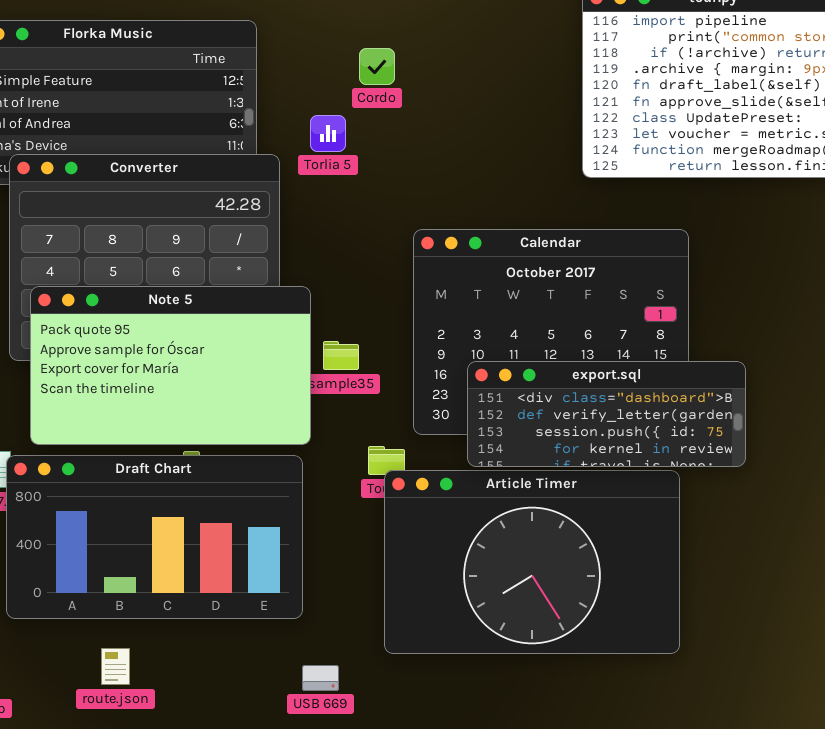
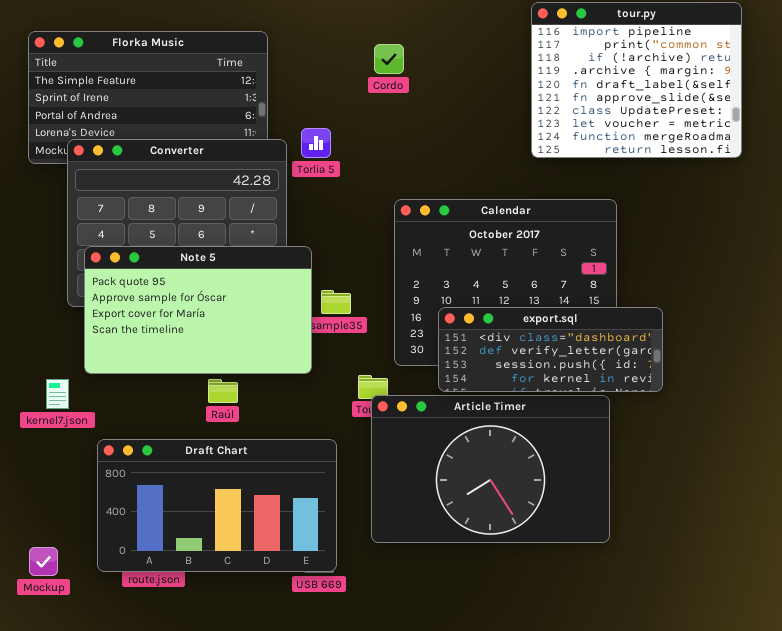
Cordo: [359,48,395,85] -> [374,44,404,74], moved
Torlia 5: [310,115,346,152] -> [301,128,331,158], moved
Draft Chart: [6,455,303,619] -> [97,439,337,572], moved

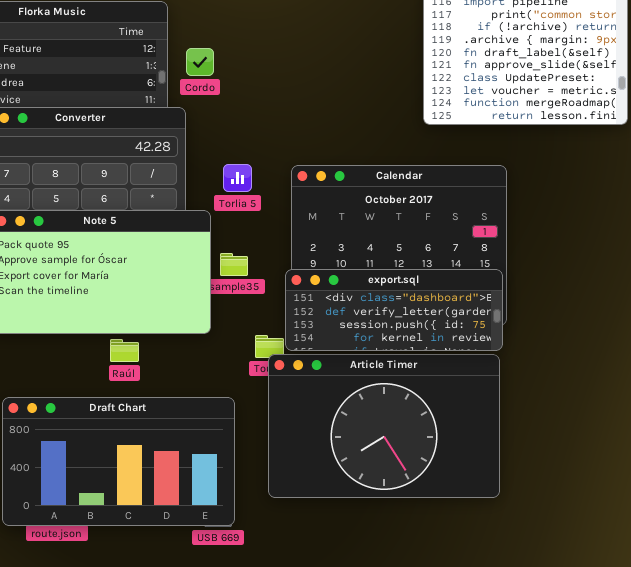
Cordo: [374,44,404,74] -> [186,48,214,76], moved
Torlia 5: [301,128,331,158] -> [223,164,252,192], moved
export.sql: [438,307,663,392] -> [285,269,503,351], moved

